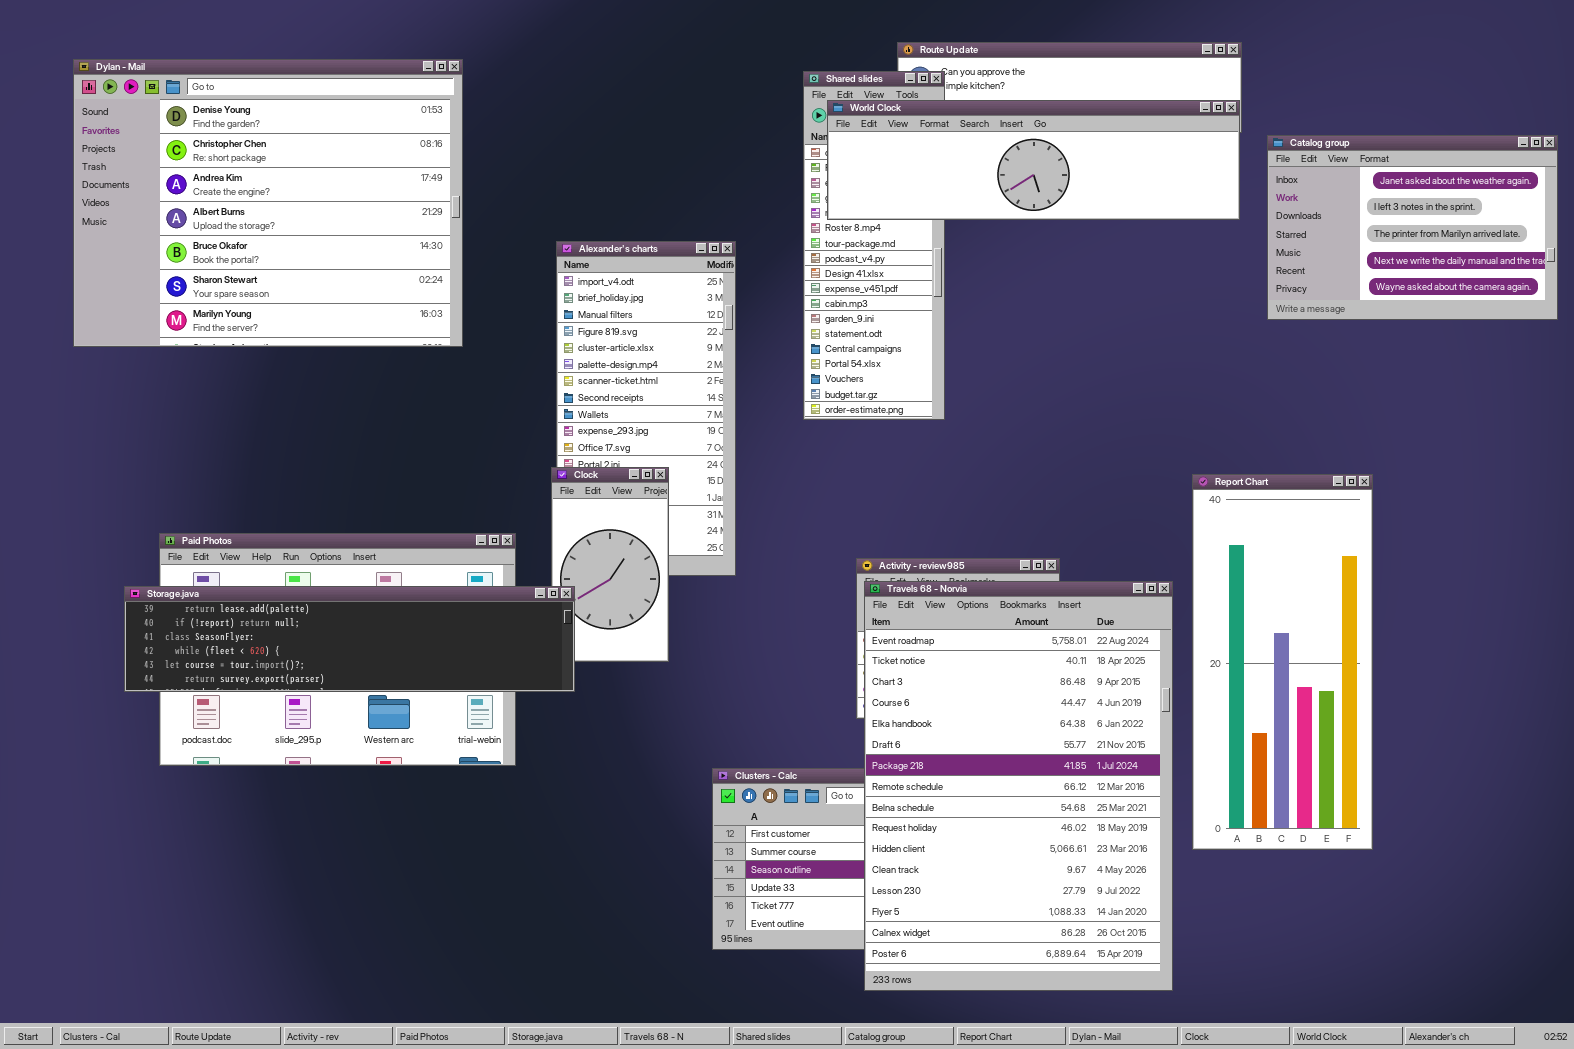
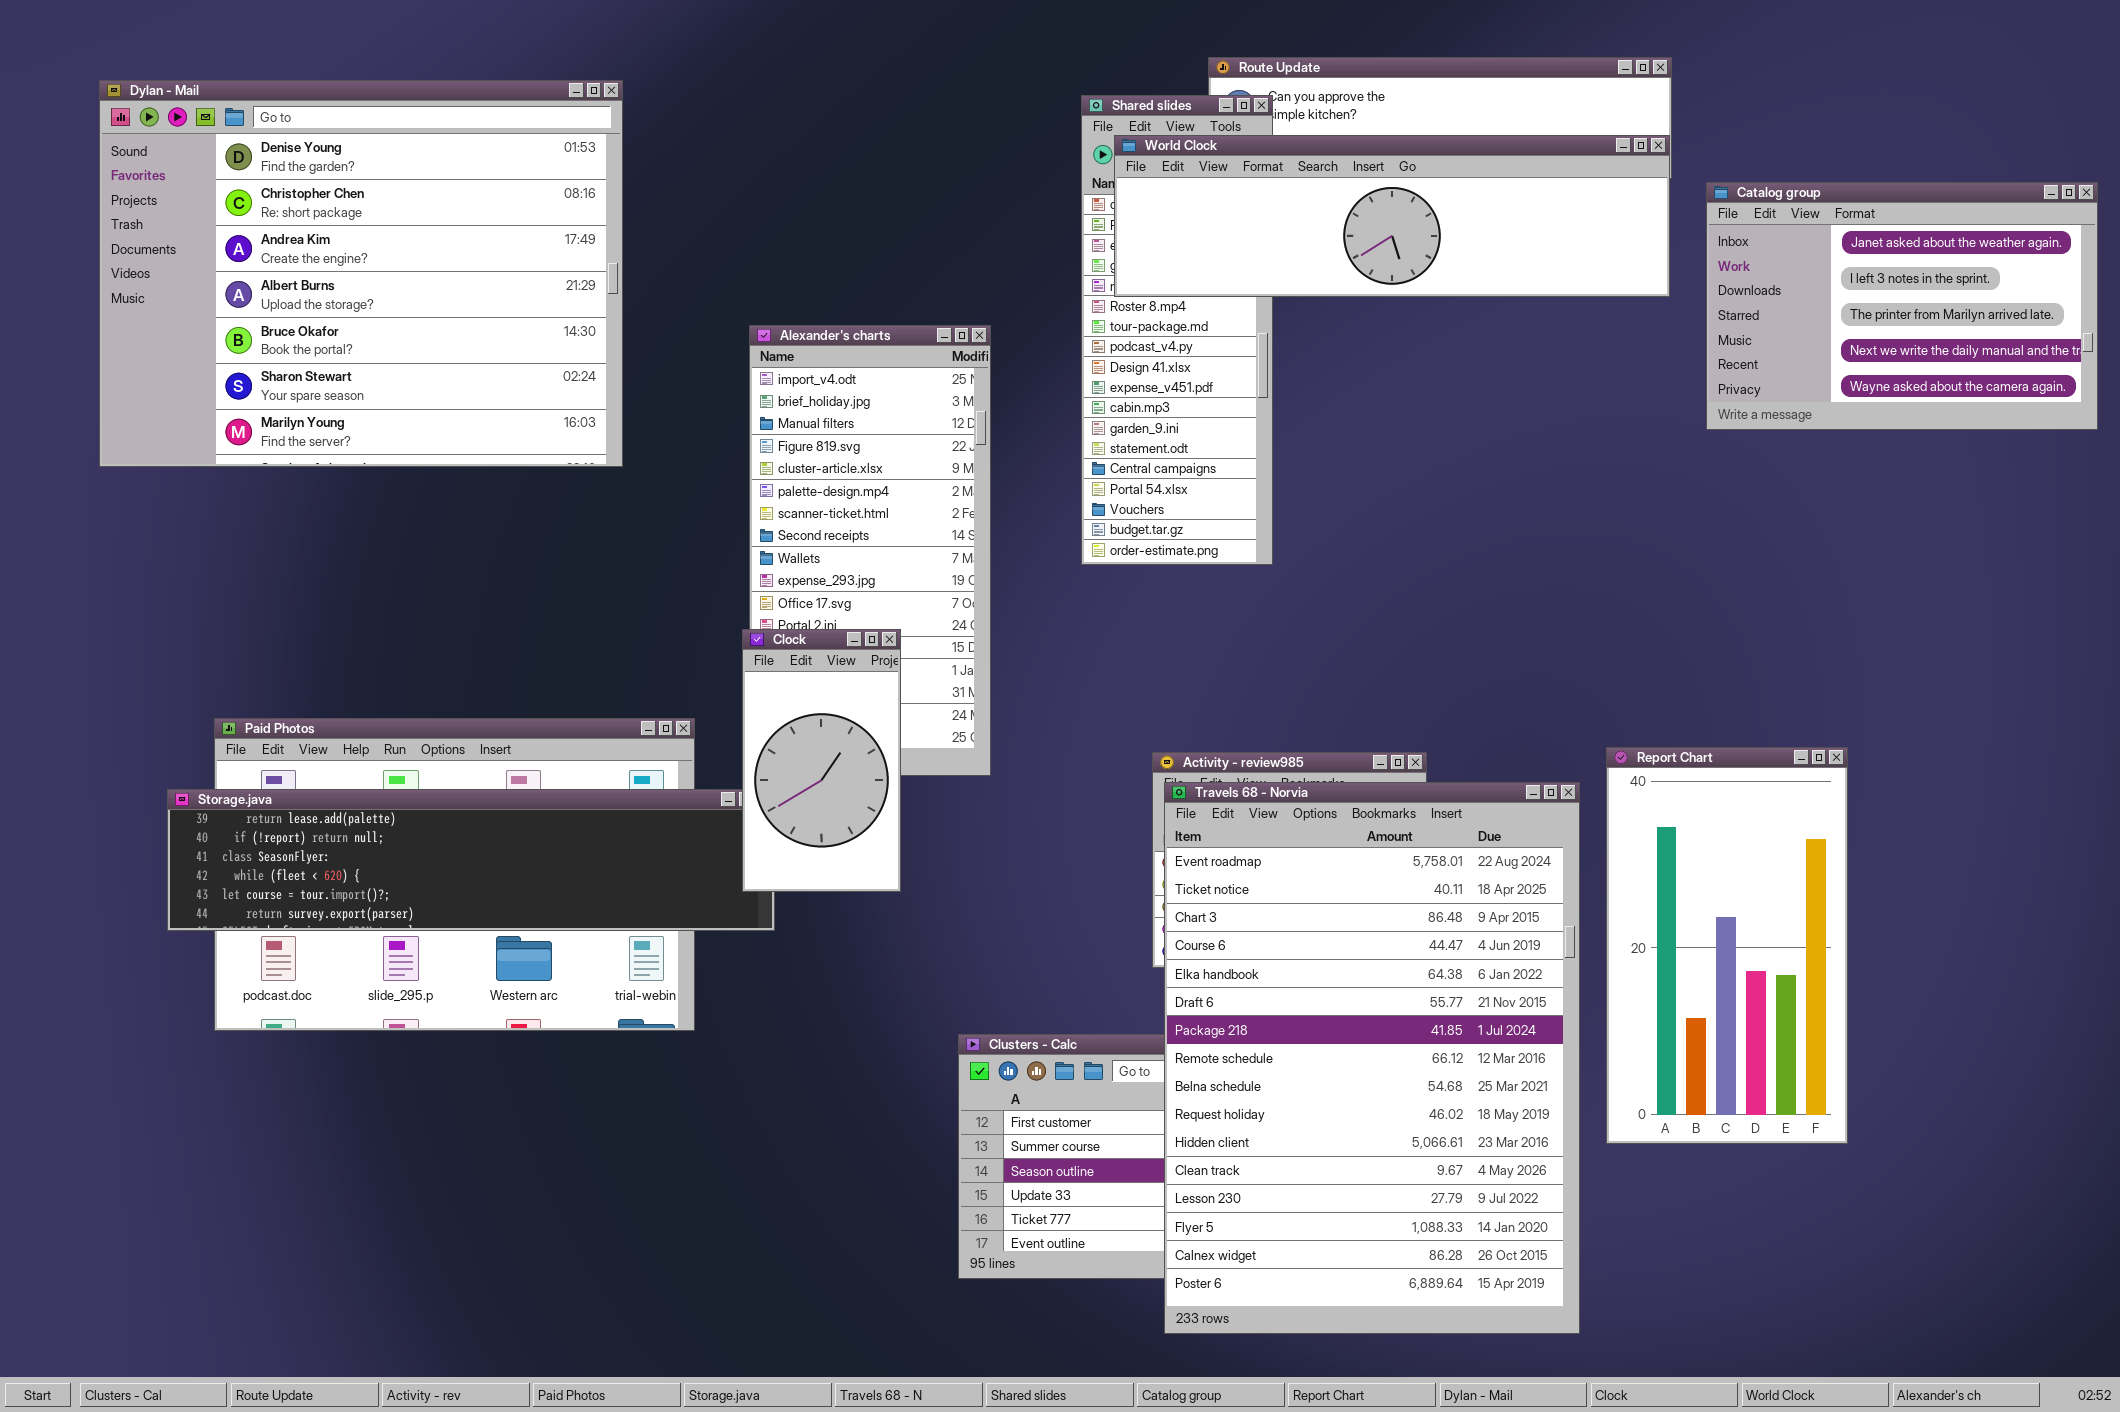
Clock: [551,467,669,662] -> [742,629,901,892], raised
Report Chart: [1192,474,1373,850] -> [1606,747,1848,1144], resized

